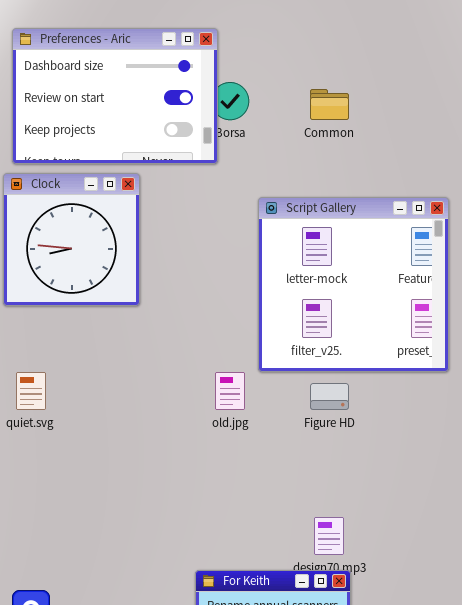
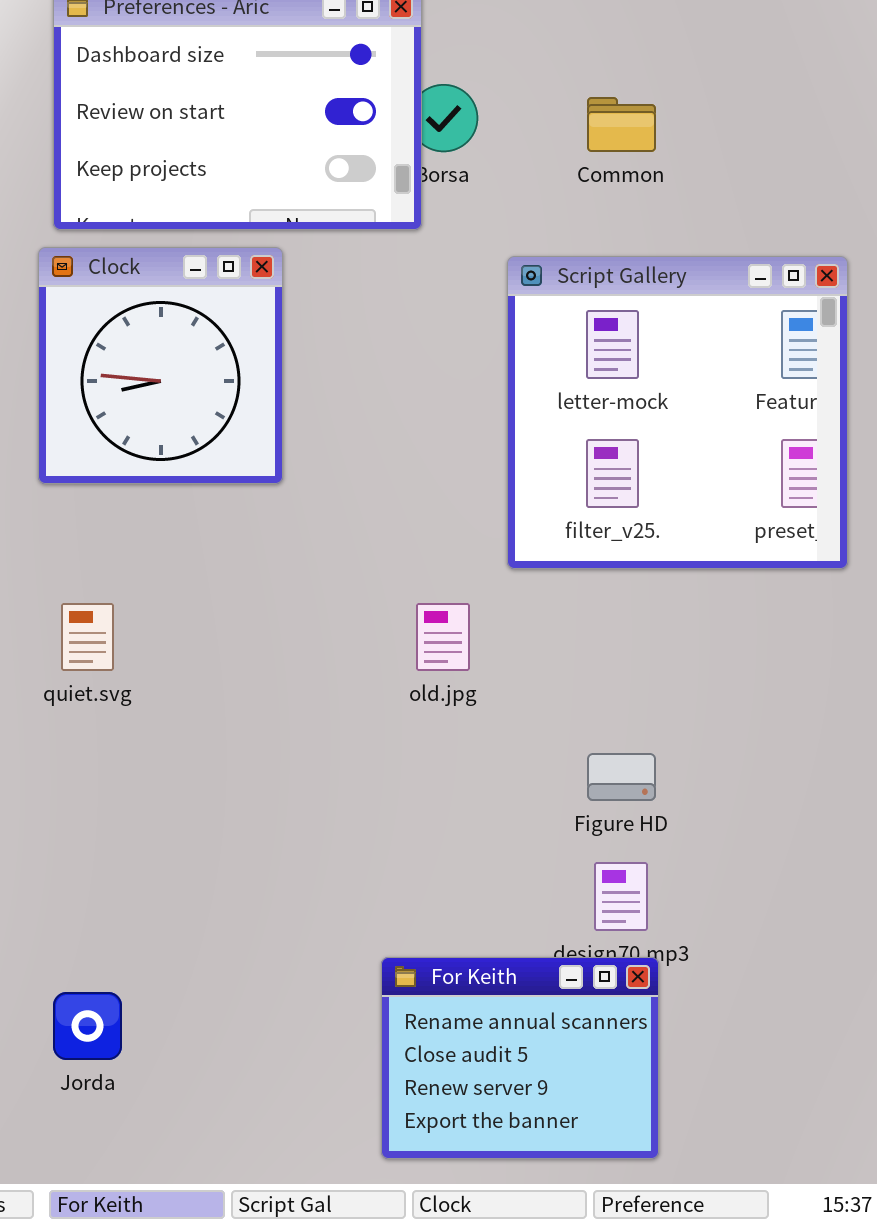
Script Gallery: [258,197,449,372] -> [507,256,848,569], moved
Figure HD: [310,383,349,410] -> [587,753,656,801], moved

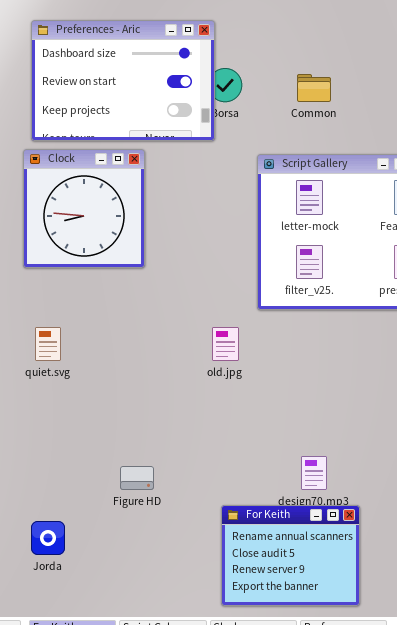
Figure HD: [587,753,656,801] -> [120,466,154,490], moved
For Keith: [381,957,659,1159] -> [221,505,360,606], moved

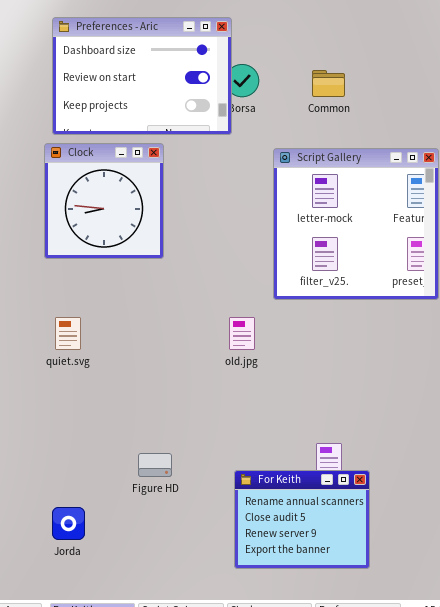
For Keith: [221,505,360,606] -> [234,470,370,569], moved

